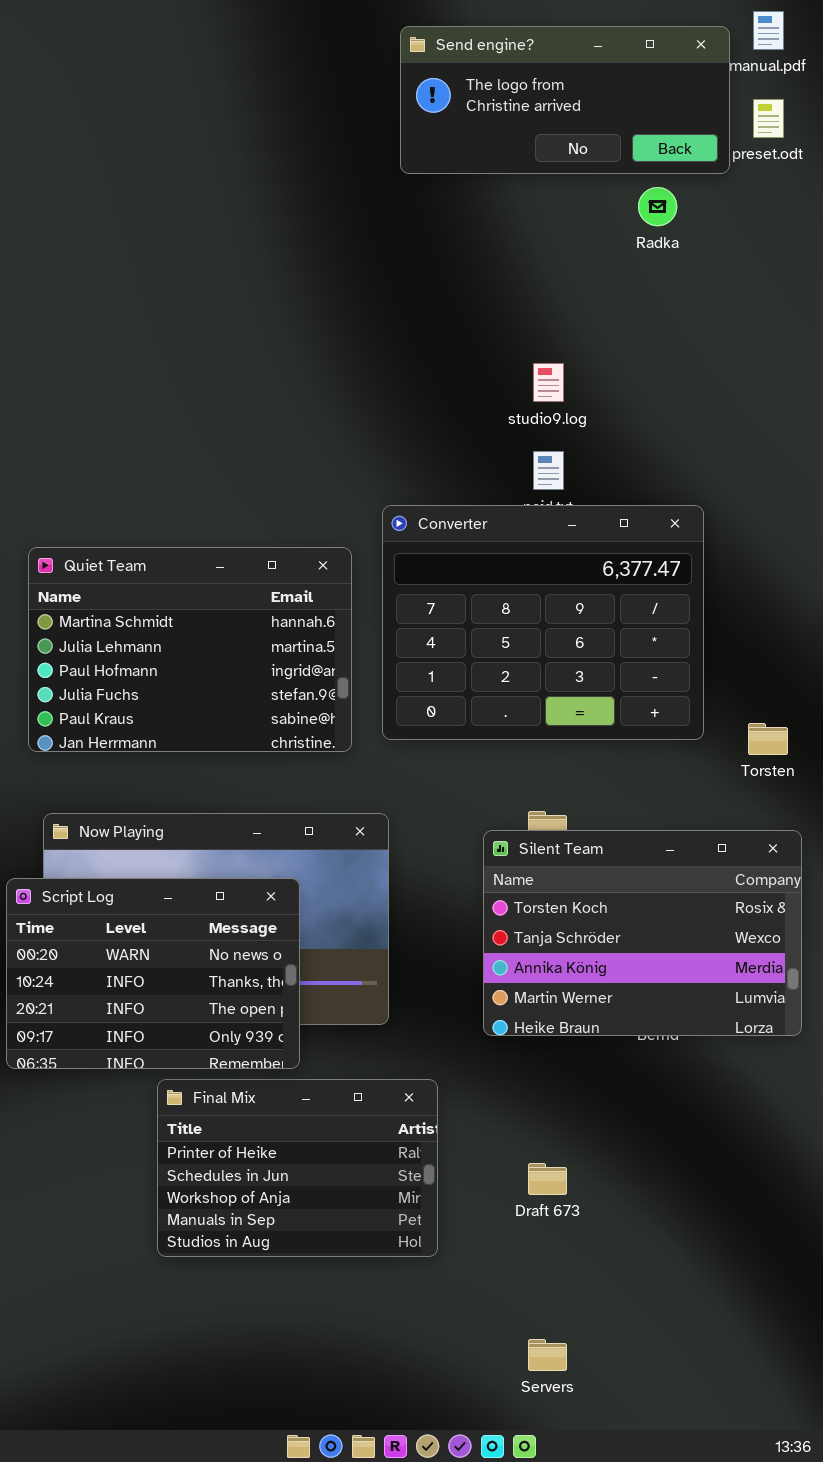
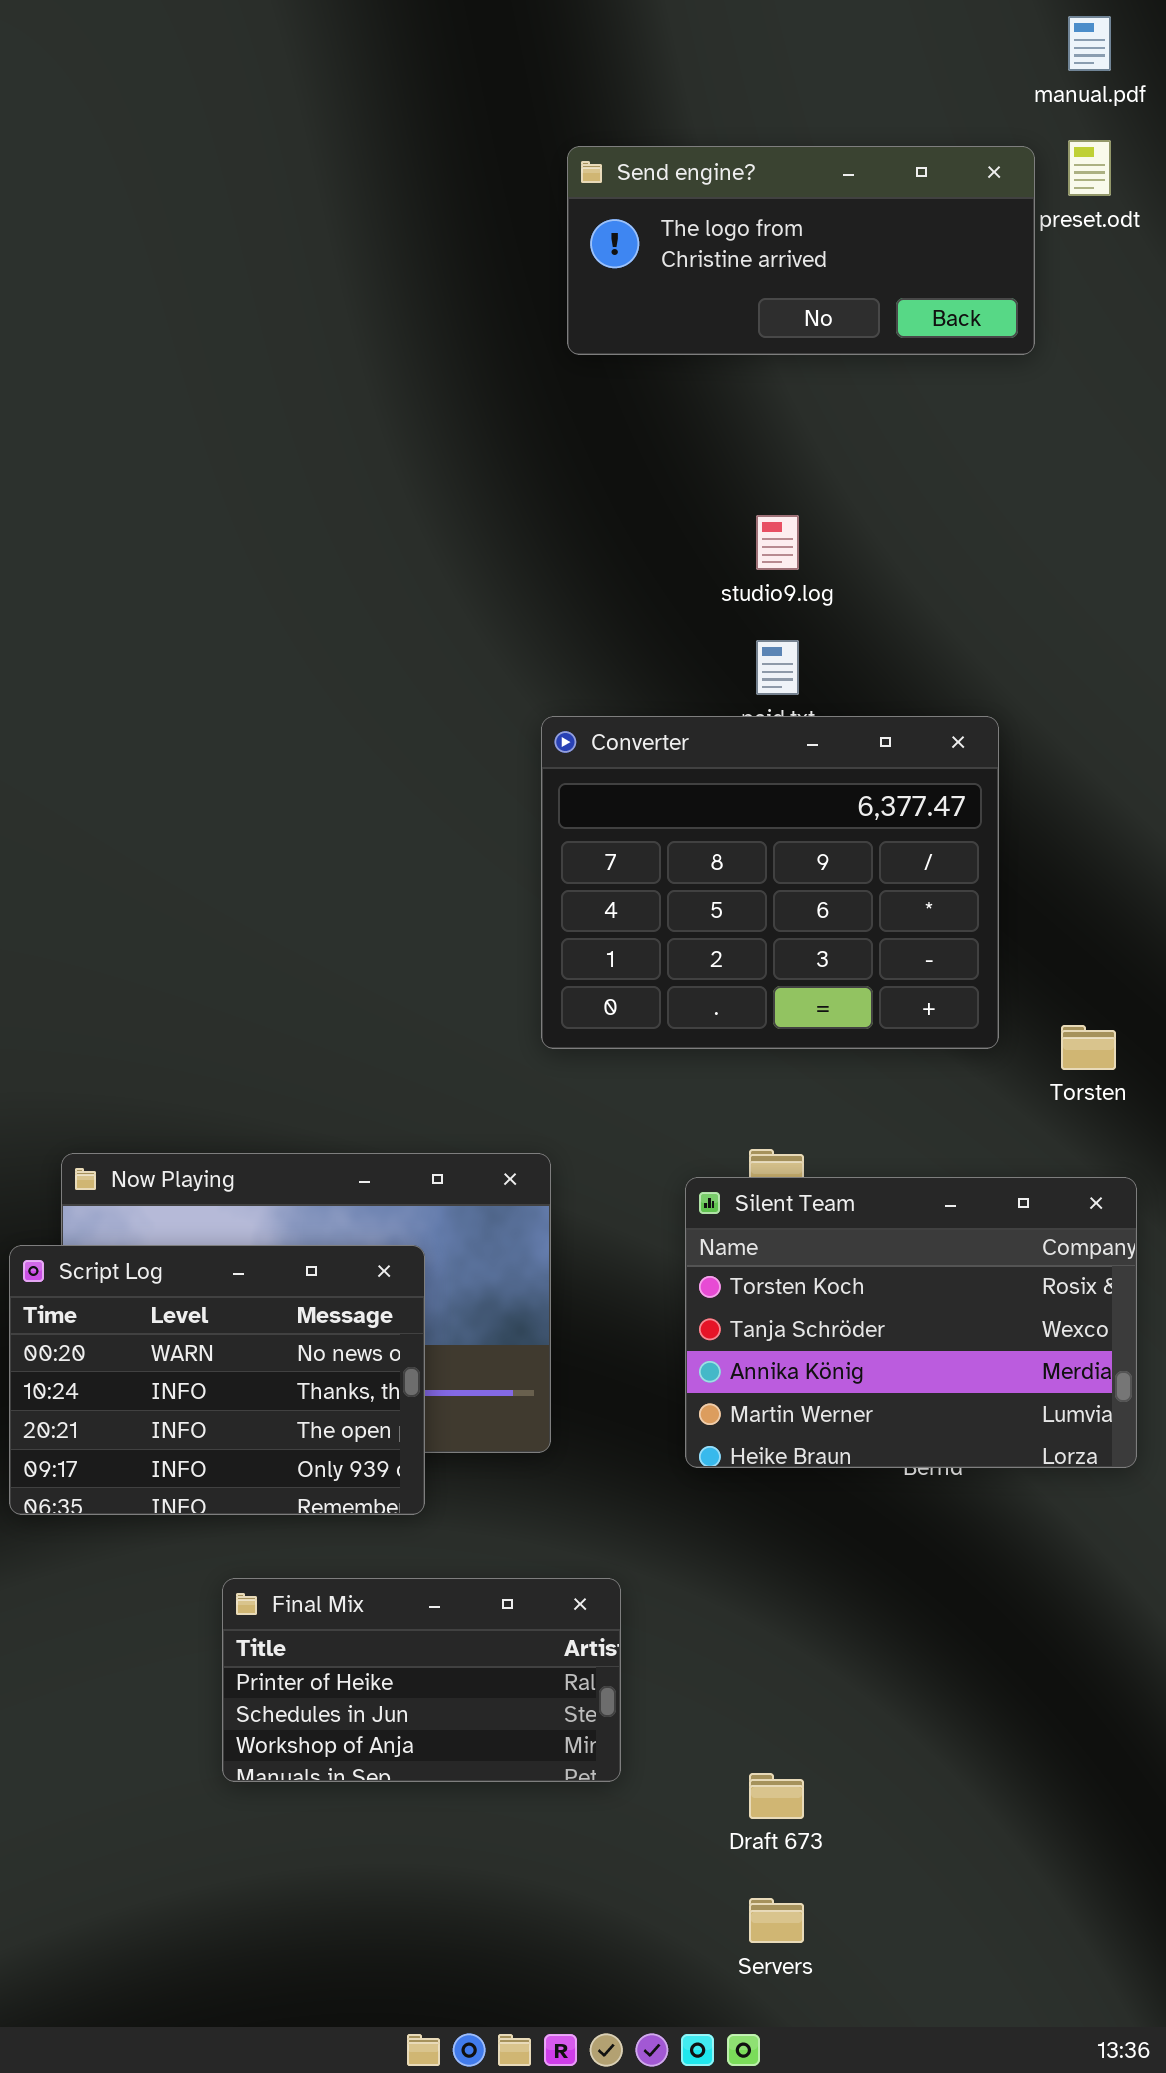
Send engine?: [400,26,730,174] -> [567,146,1035,355], moved
Quiet Team: [28,547,352,752] -> none, closed
Final Mix: [157,1079,438,1257] -> [222,1578,621,1782], resized
Draft 673: [528,1163,567,1195] -> [749,1773,804,1819], moved

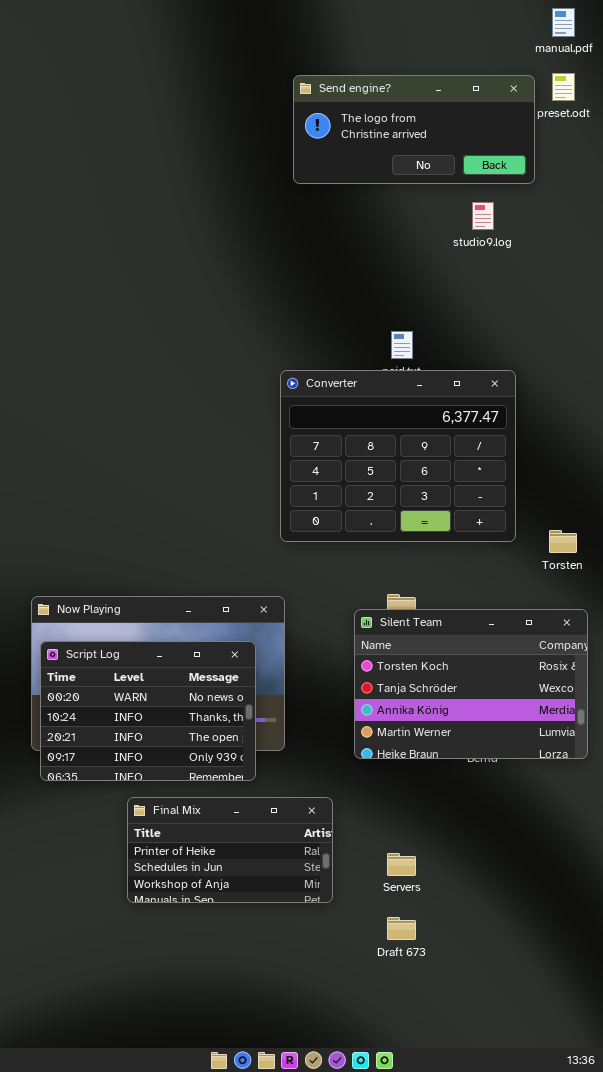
studio9.log: [756,515,799,570] -> [472,202,494,230], moved
Script Log: [9,1245,425,1515] -> [40,641,256,781], moved
Final Mix: [222,1578,621,1782] -> [127,797,333,903], moved
Servers: [749,1898,804,1943] -> [387,853,416,876], moved

